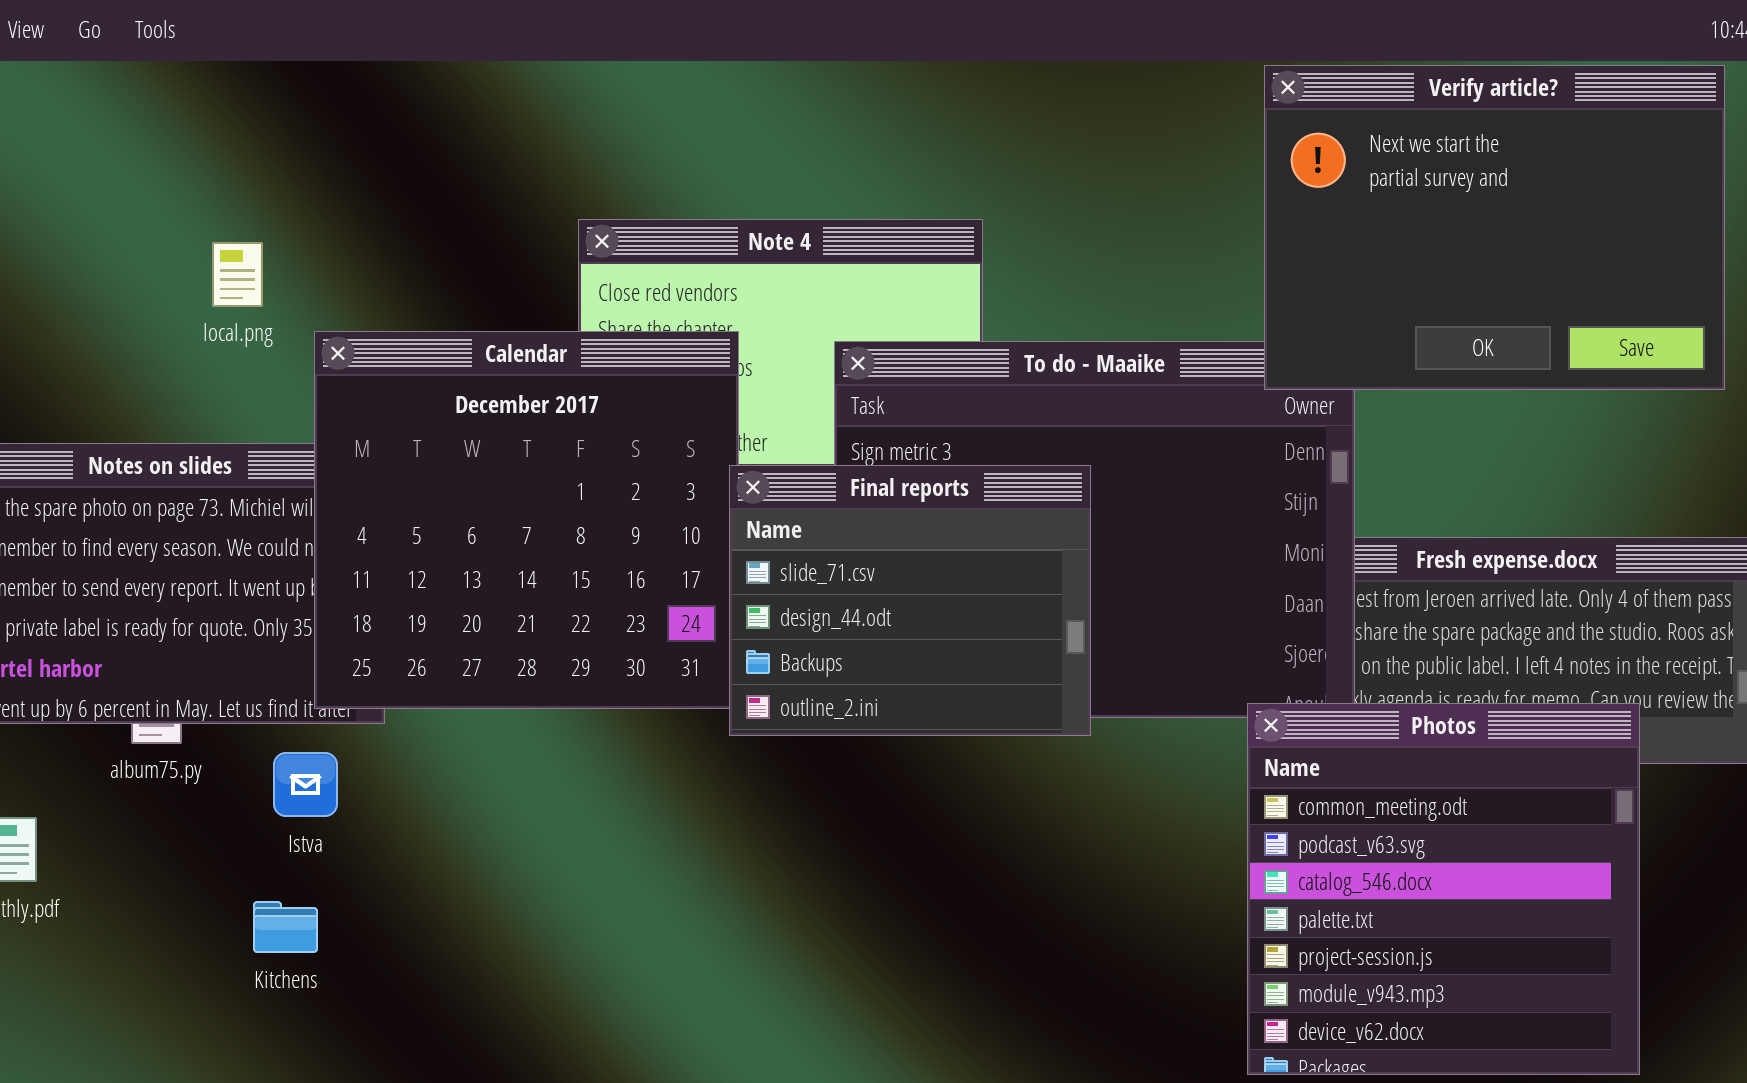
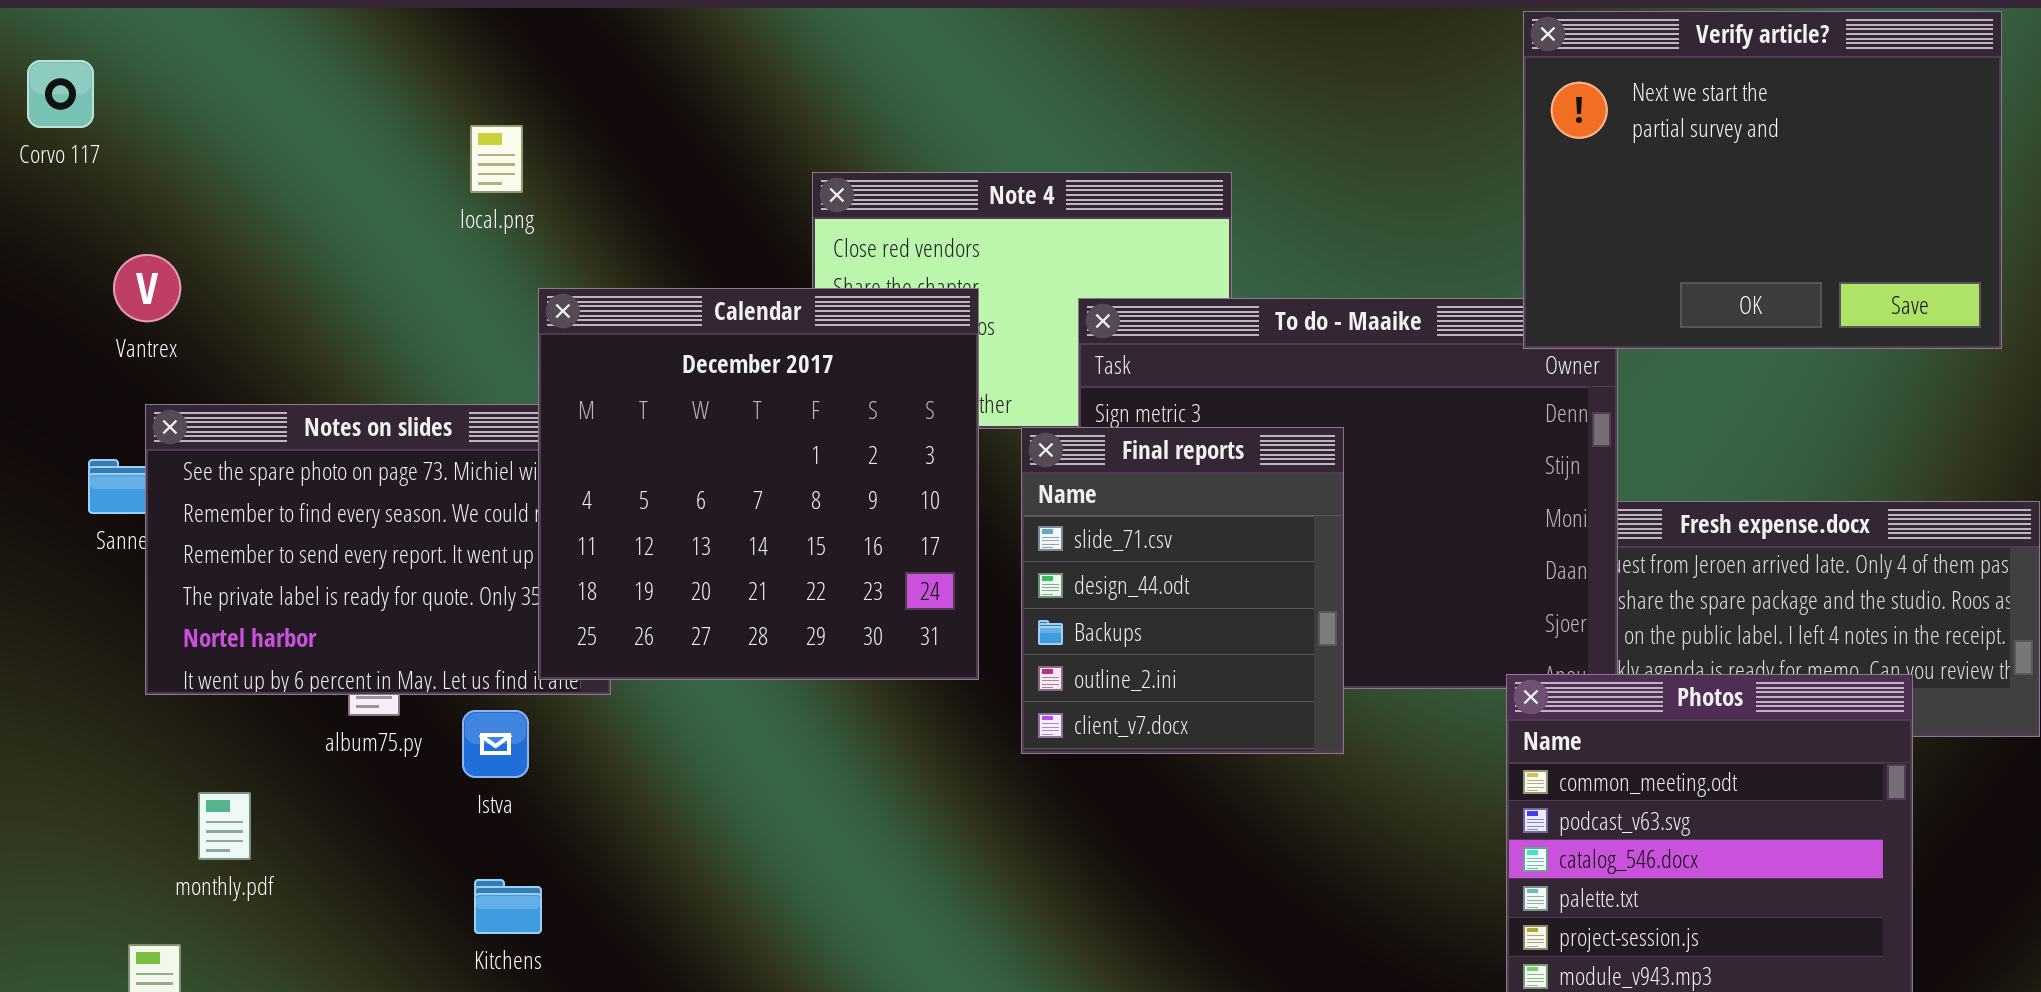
local.png: [212,242,263,307] -> [470,125,523,193], moved
Final reports: [729,465,1091,736] -> [1021,427,1344,754], resized
Istva: [273,752,338,817] -> [462,710,529,778], moved

